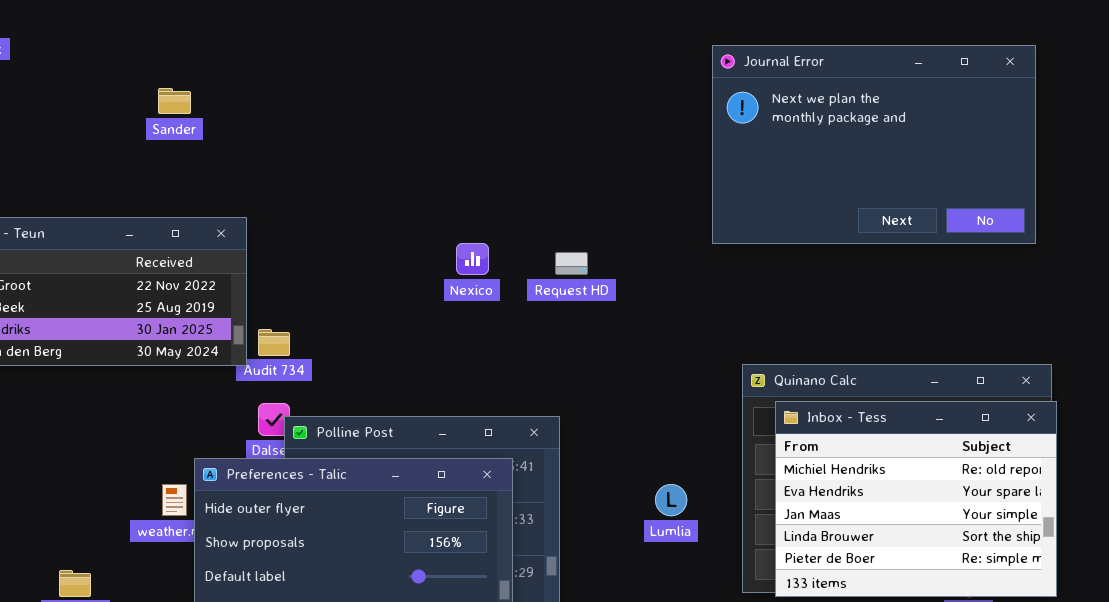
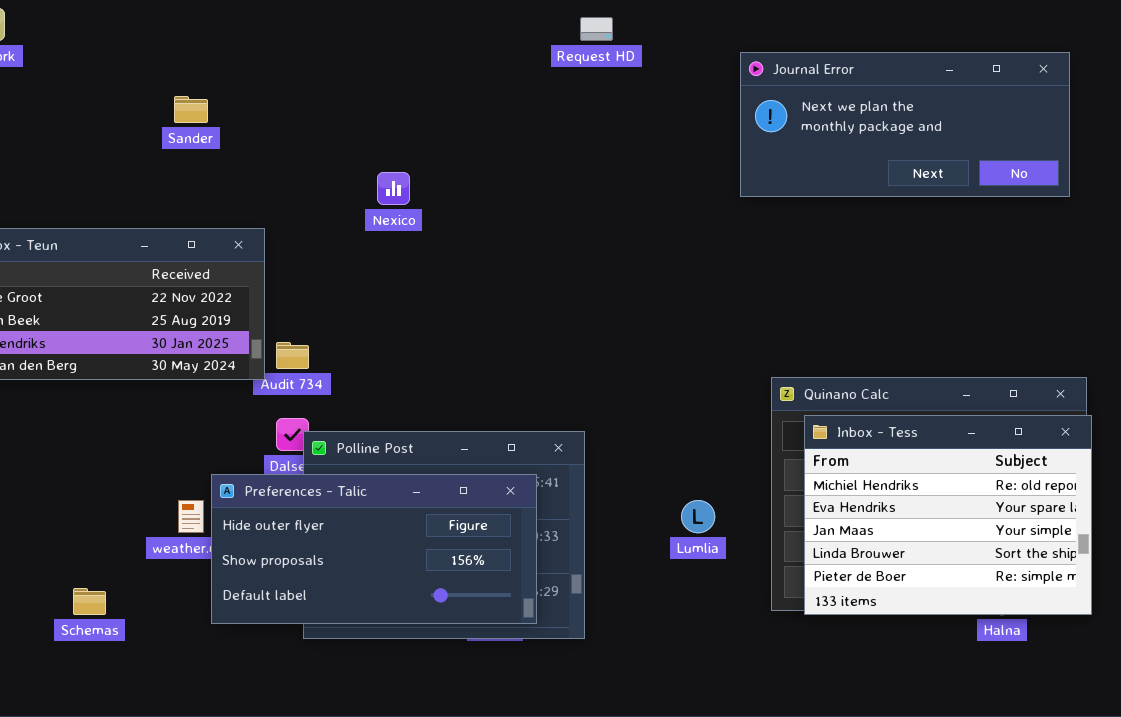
Journal Error: [712,45,1036,244] -> [740,52,1070,197], resized
Nexico: [456,243,489,275] -> [377,172,410,205], moved
Request HD: [555,252,588,275] -> [580,17,613,41], moved

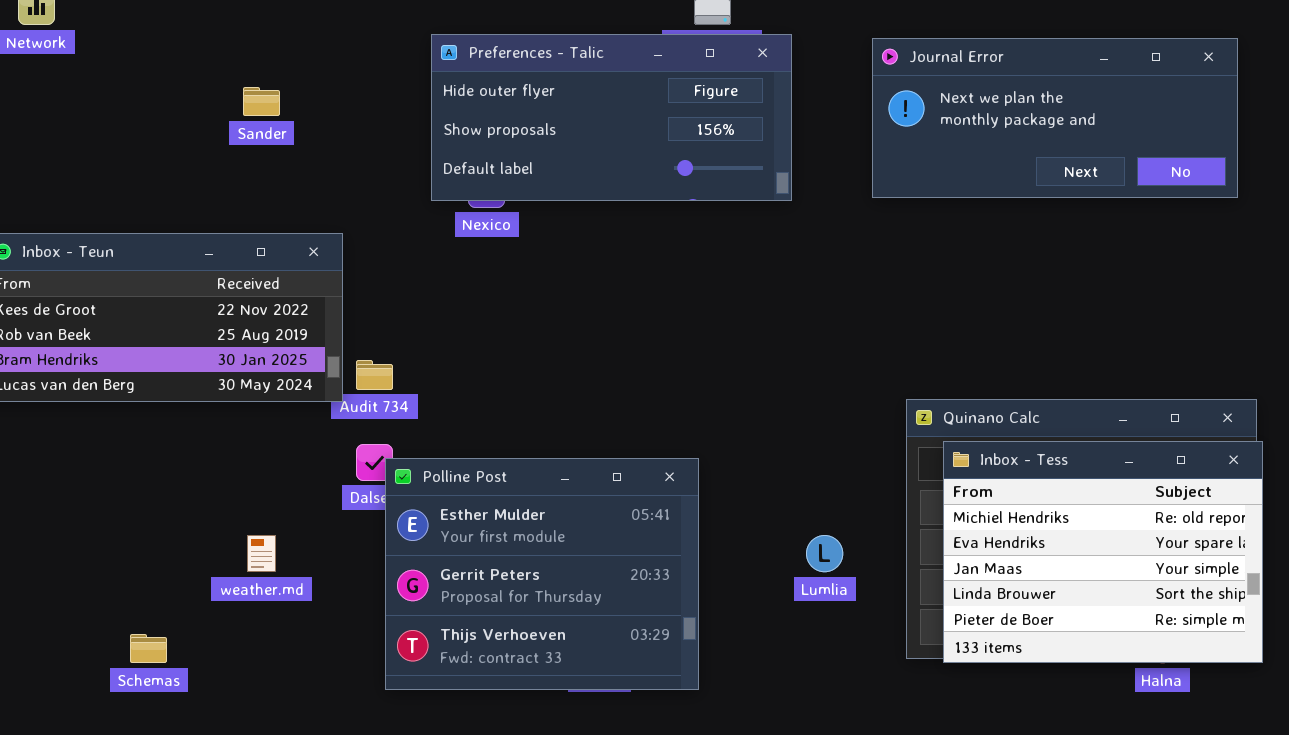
Preferences - Talic: [211,474,537,624] -> [431,34,792,201], moved

